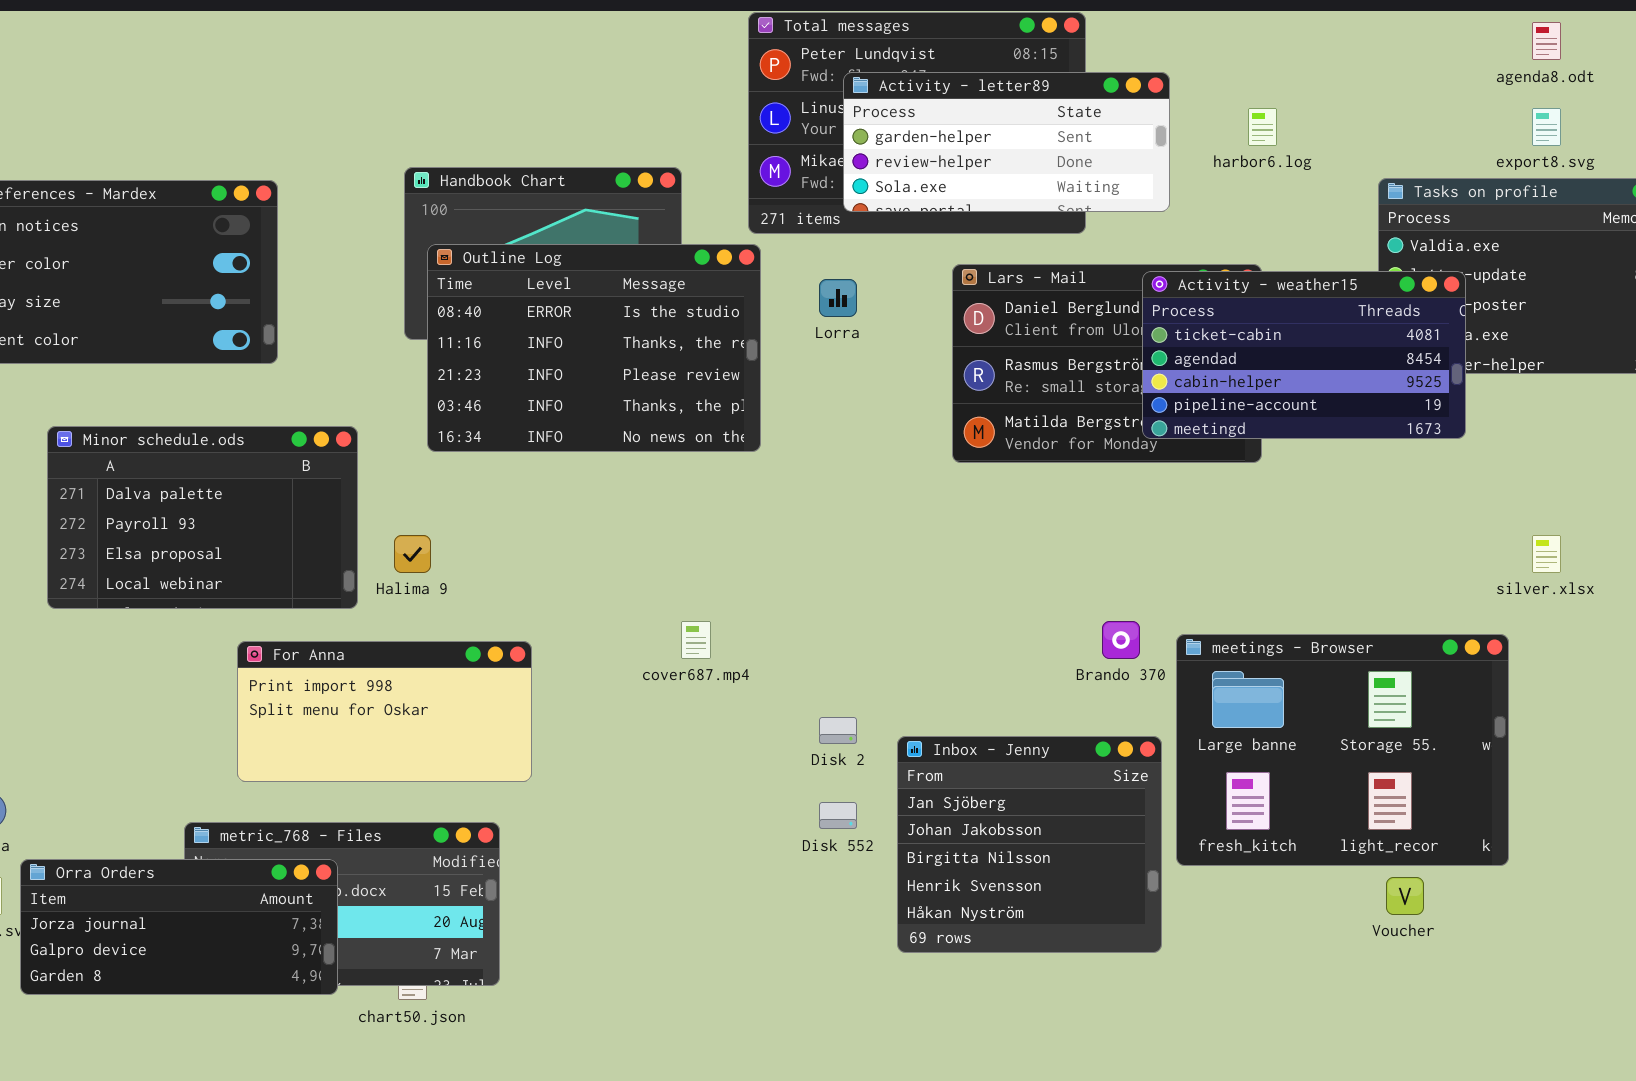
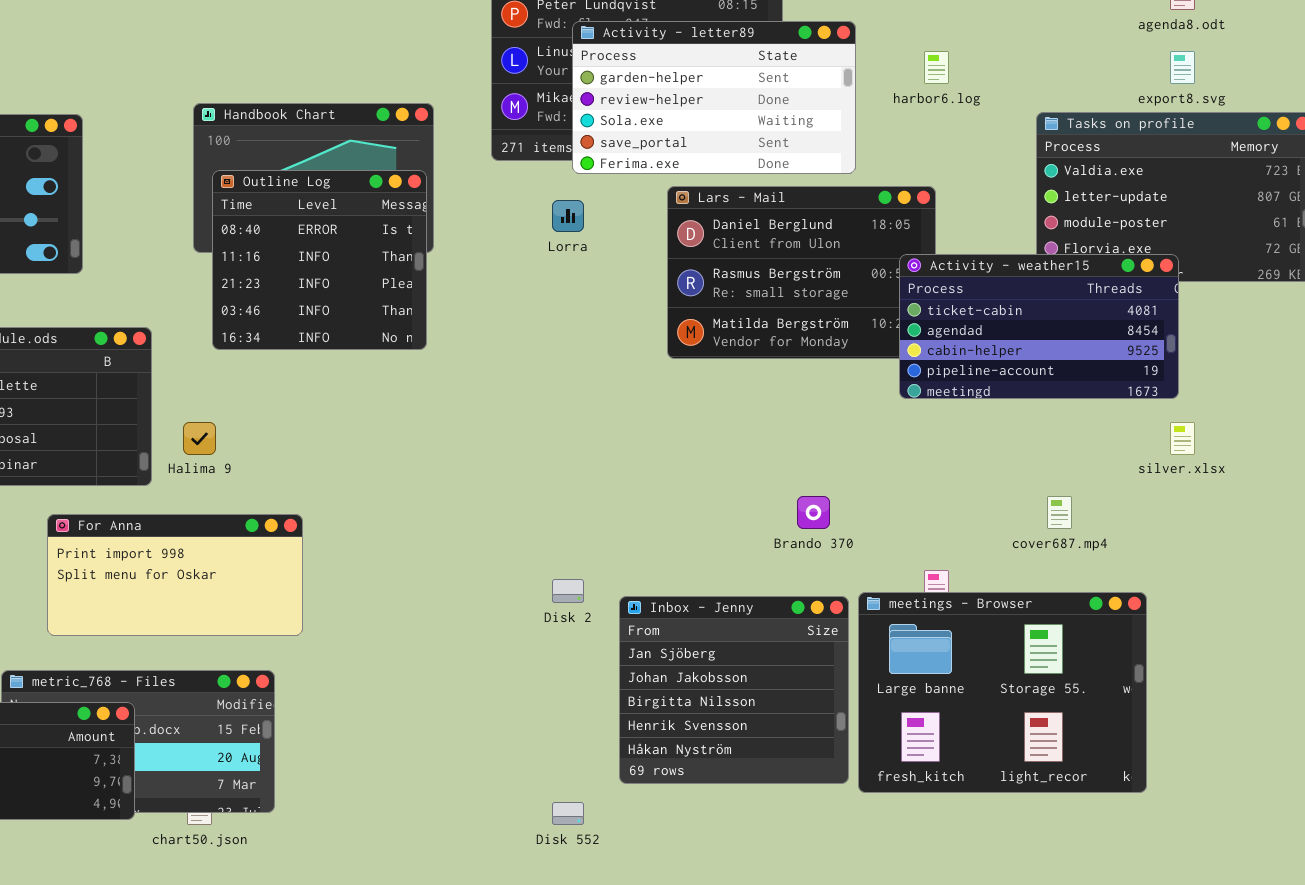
Activity - letter89: [843,72,1170,212] -> [572,21,856,174], resized
Outline Log: [427,244,761,452] -> [212,170,427,350], resized
Activity - weather15: [1142,271,1466,439] -> [899,254,1179,399], moved
cover687.mp4: [681,621,711,659] -> [1047,496,1072,529], moved
meetings - Browser: [1176,634,1509,866] -> [858,592,1147,793], moved
Disk 552: [819,802,857,829] -> [552,802,584,825], moved

